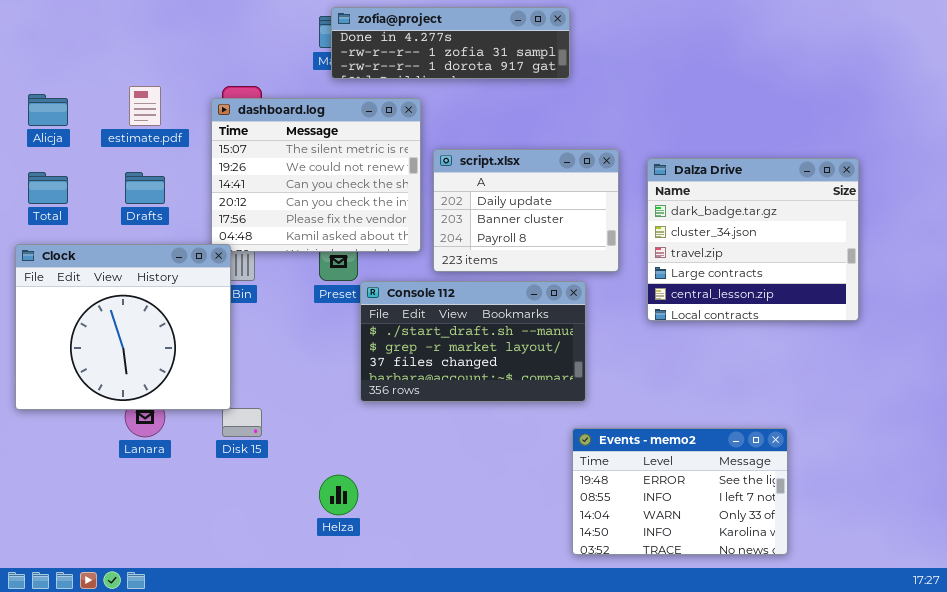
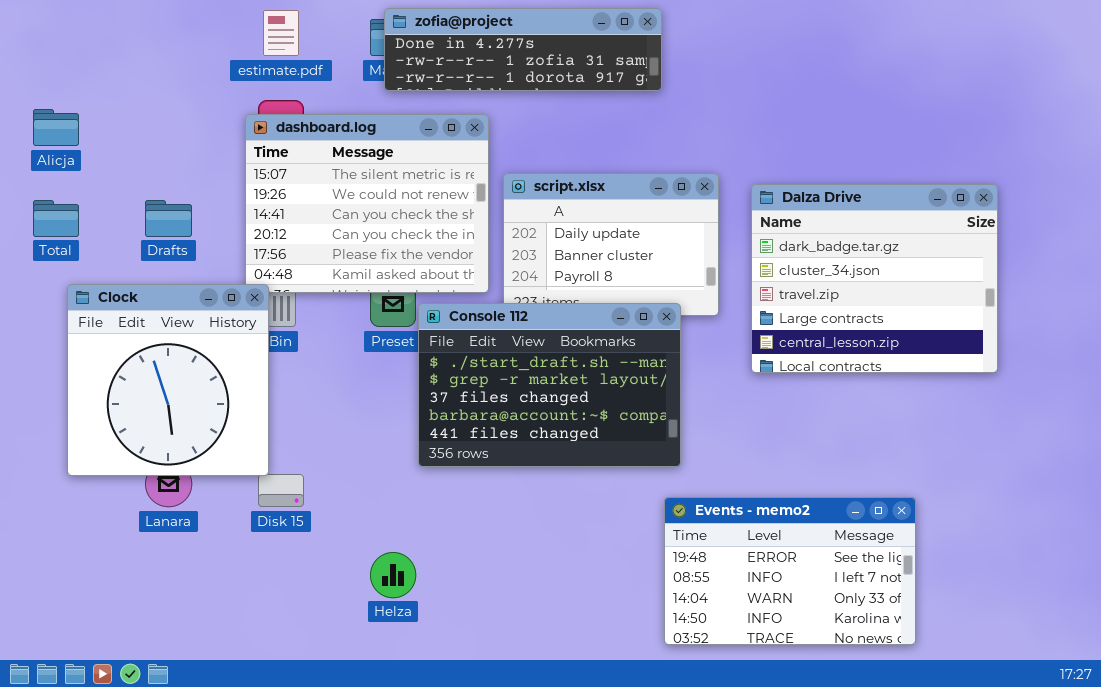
estimate.pdf: [129,86,161,126] -> [263,10,299,56], moved
Clock: [15,244,231,410] -> [67,284,269,476], resized
Console 112: [360,281,586,402] -> [418,303,681,467], resized

